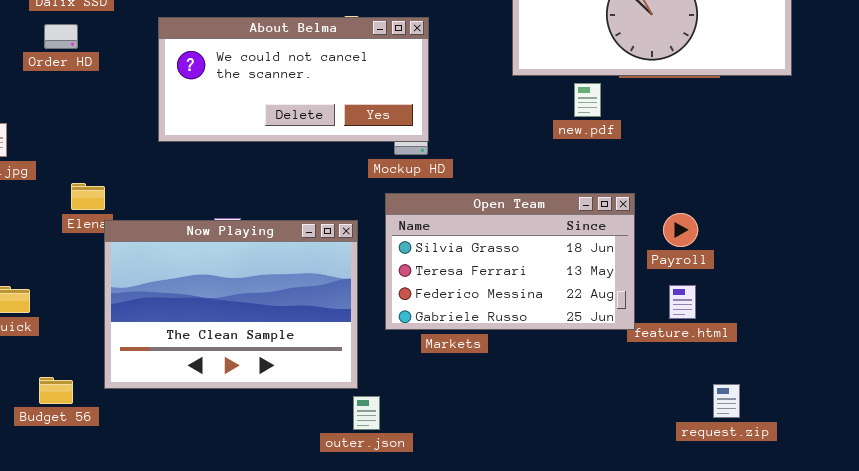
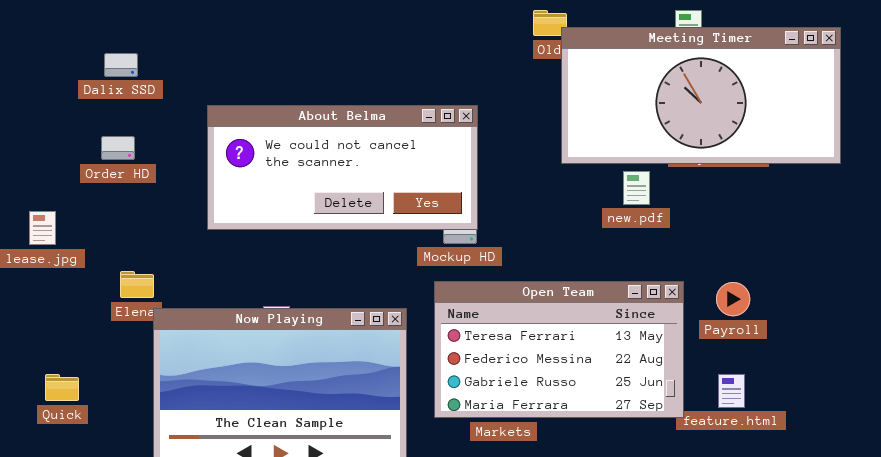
Order HD: [44,24,78,49] -> [101,136,135,160], moved
Open Team: [385,193,635,330] -> [434,281,684,418], scrolled down 1 row
Payroll: [663,213,698,247] -> [716,282,750,316], moved

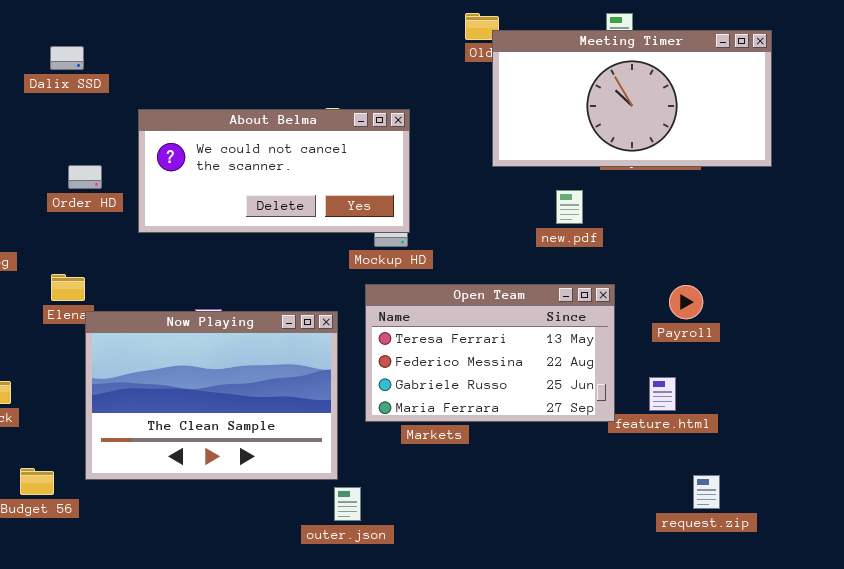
Dalix SSD: [104,53,138,77] -> [50,46,84,70], moved
Order HD: [101,136,135,160] -> [68,165,102,189], moved
new.pdf: [623,171,650,205] -> [556,190,583,224], moved
Payroll: [716,282,750,316] -> [669,285,703,319], moved

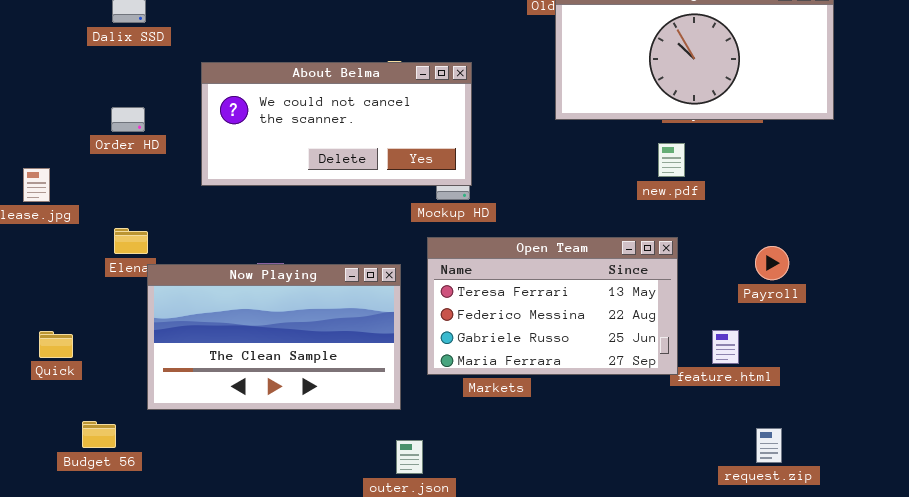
Order HD: [68,165,102,189] -> [111,107,145,132], moved
new.pdf: [556,190,583,224] -> [658,143,685,177], moved
Payroll: [669,285,703,319] -> [755,246,789,280], moved
Now Playing: [85,311,338,480] -> [147,264,401,410], resized

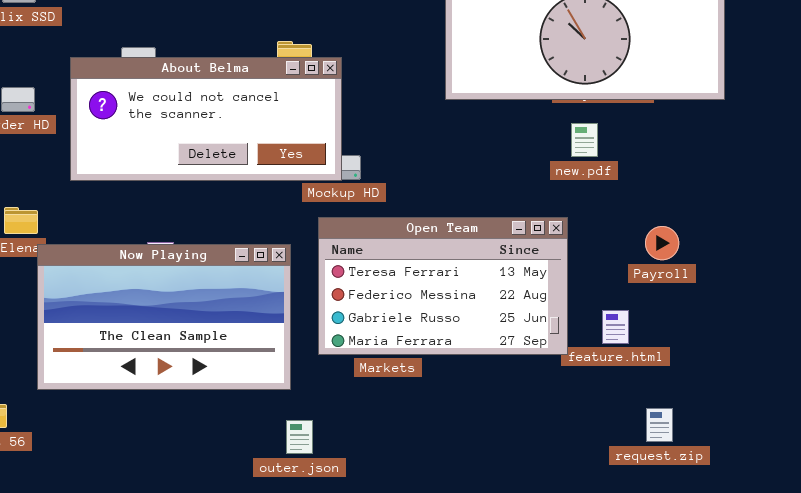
About Belma: [201,62,472,186] -> [70,57,342,181], moved
new.pdf: [658,143,685,177] -> [571,123,598,157], moved

